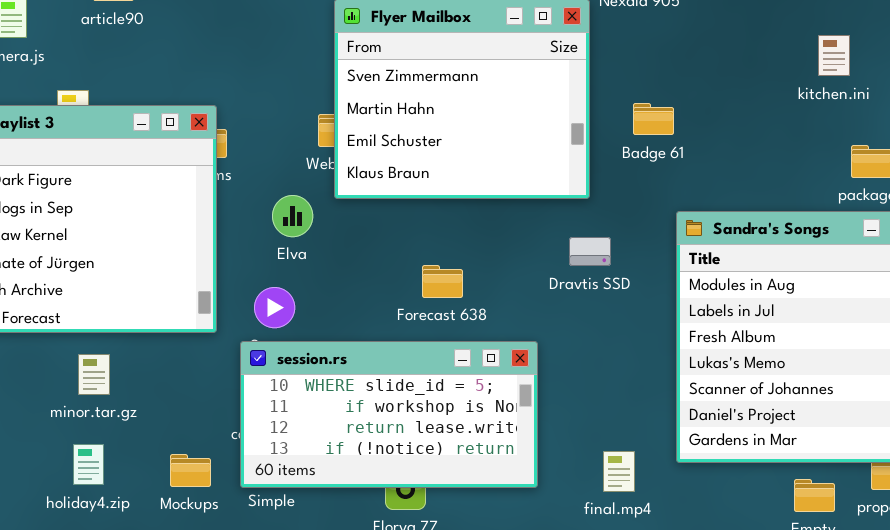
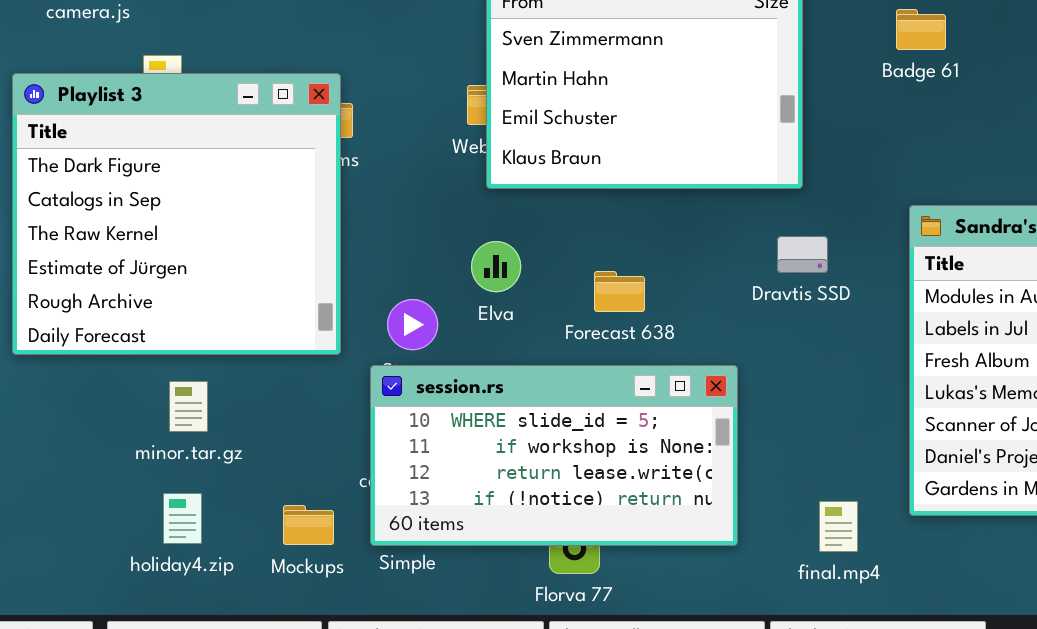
Badge 61: [633,103,674,135] -> [896,9,946,50], moved
Elva: [272,195,313,237] -> [471,241,521,292], moved

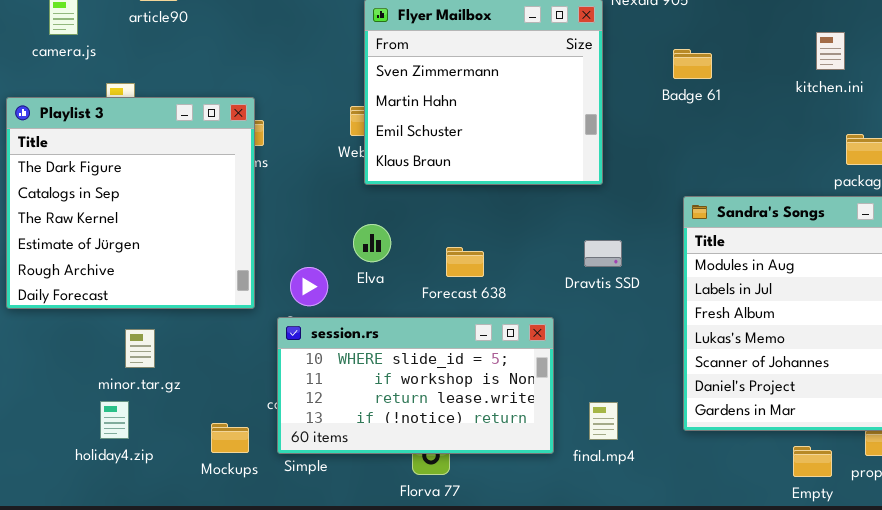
Dravtis SSD: [777,236,828,273] -> [584,240,622,267], moved
holiday4.zip: [163,493,202,544] -> [100,401,129,439], moved
final.mp4: [819,501,858,552] -> [589,402,618,440], moved

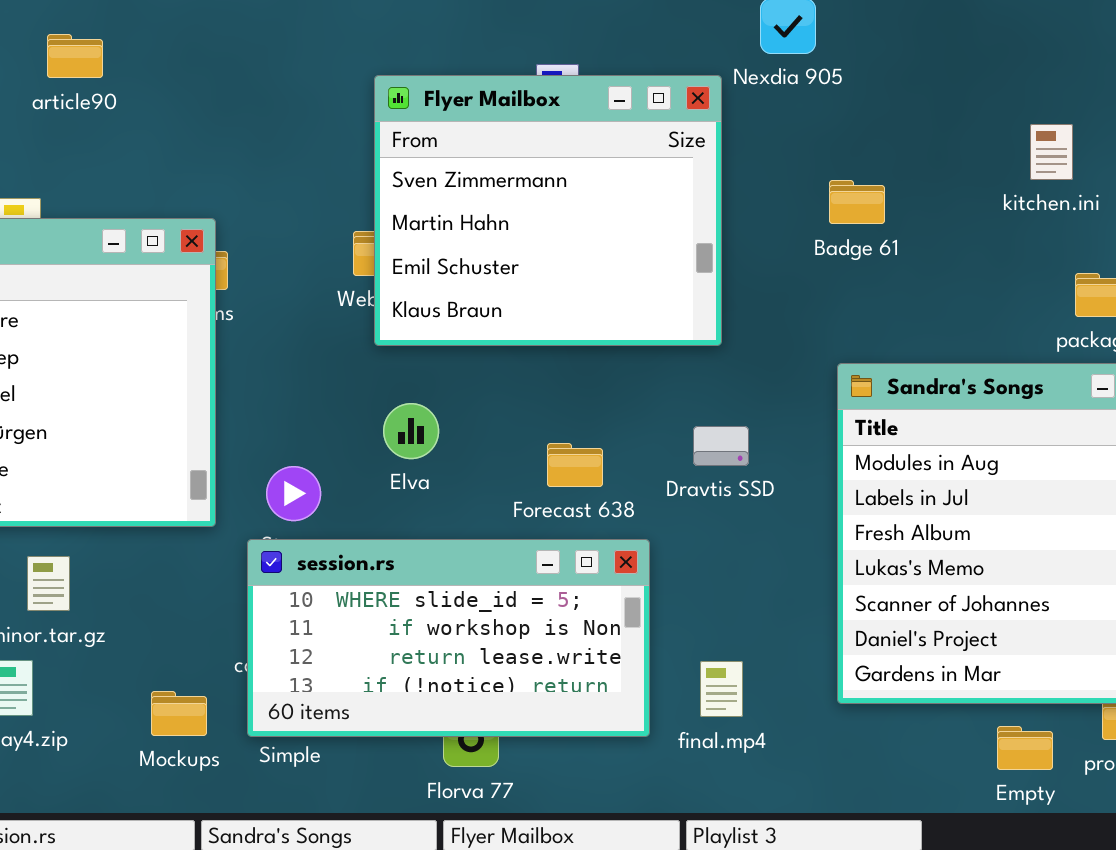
Badge 61: [673,49,712,79] -> [829,180,885,224], moved
Elva: [353,224,391,262] -> [383,403,439,459], moved
Forecast 638: [446,247,484,277] -> [547,443,603,487], moved

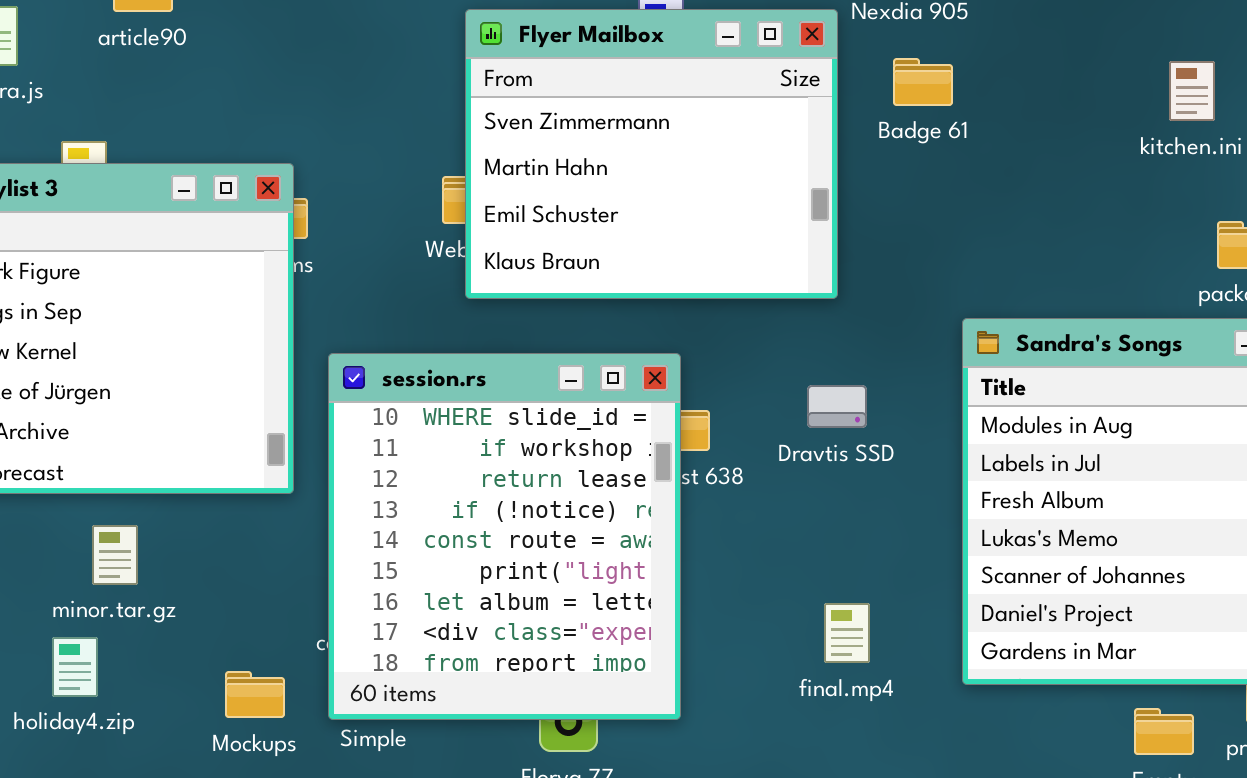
Badge 61: [829,180,885,224] -> [893,58,953,106], moved
session.rs: [247,539,650,737] -> [328,353,681,720], resized
final.mp4: [700,661,743,717] -> [824,603,870,663], moved

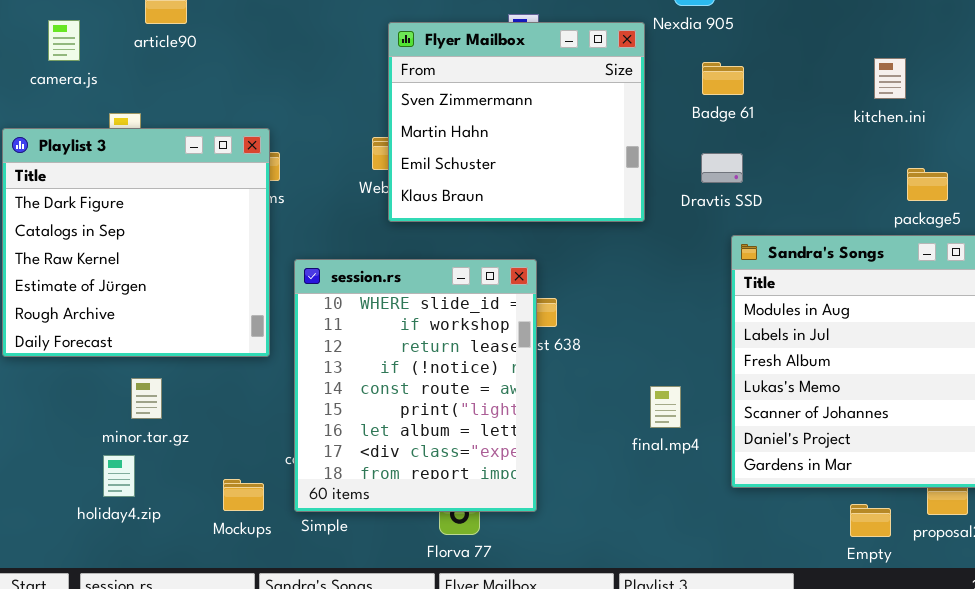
Badge 61: [893,58,953,106] -> [702,62,744,95], moved
Dravtis SSD: [807,385,867,428] -> [701,153,743,183], moved
final.mp4: [824,603,870,663] -> [650,386,681,428], moved

